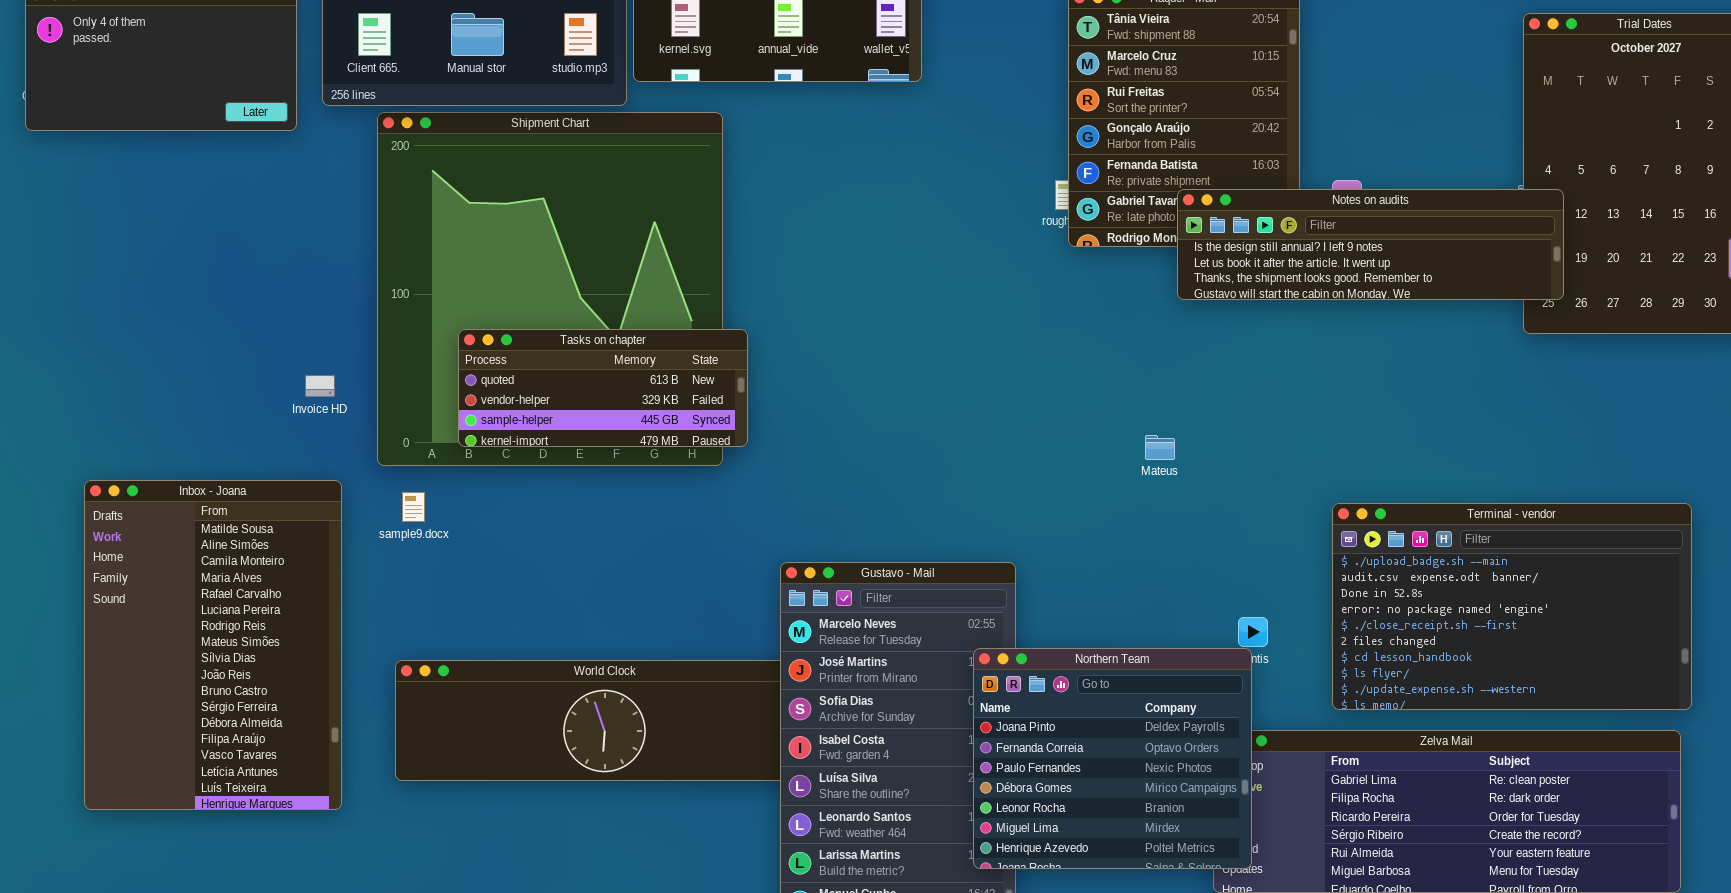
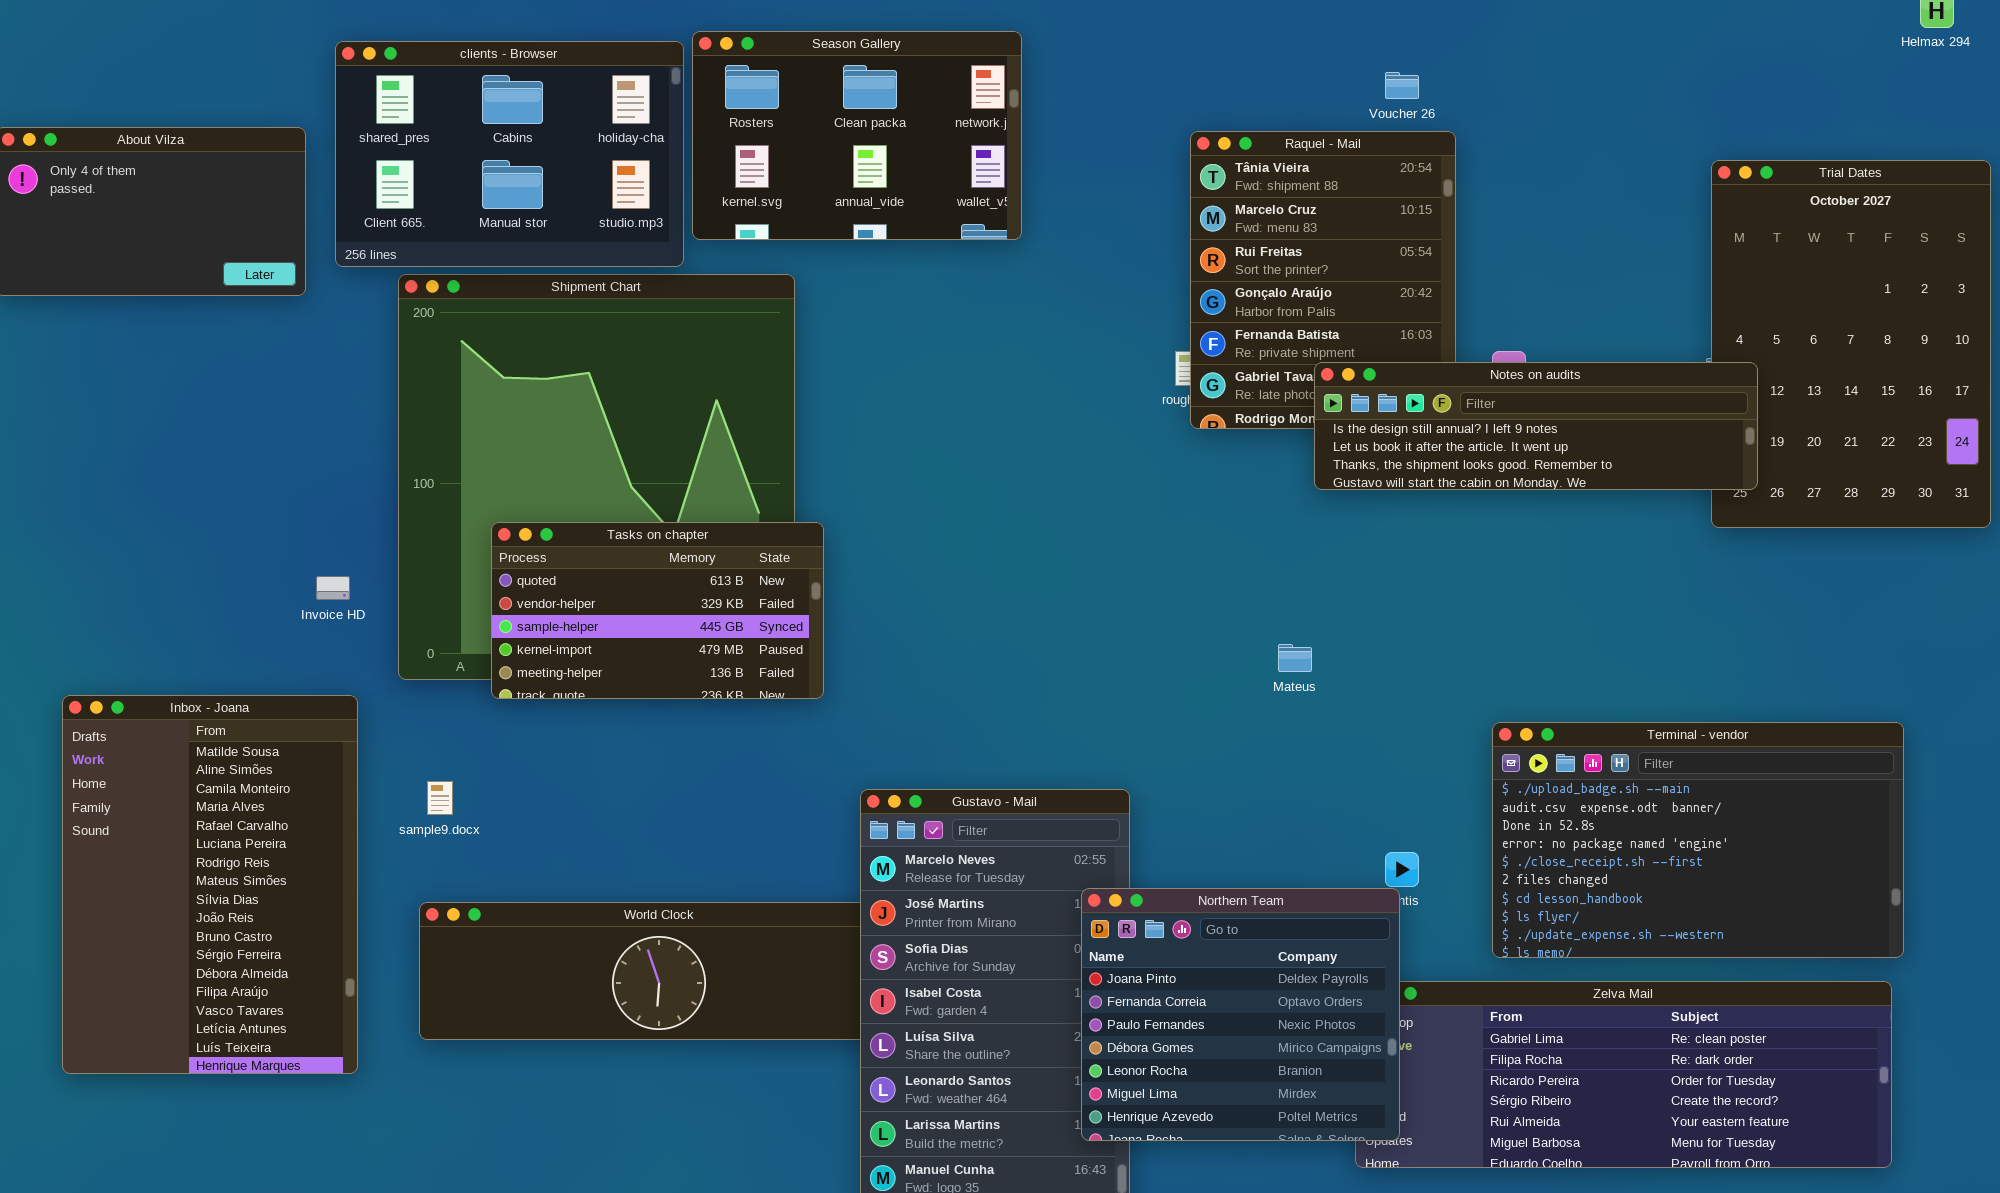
Tasks on chapter: [458,329,748,447] -> [491,522,824,699], resized
sample9.docx: [402,492,425,522] -> [427,781,453,815], moved

